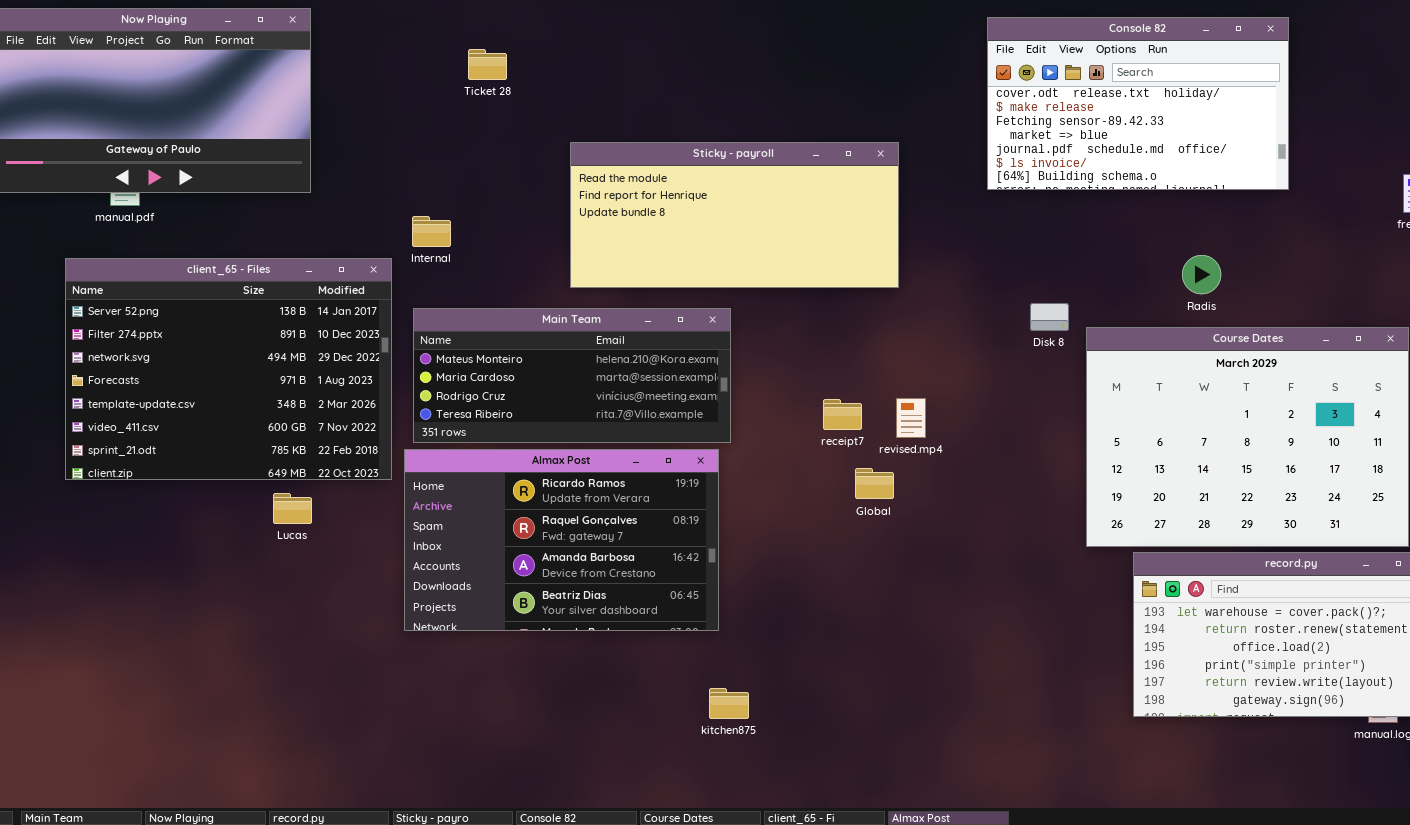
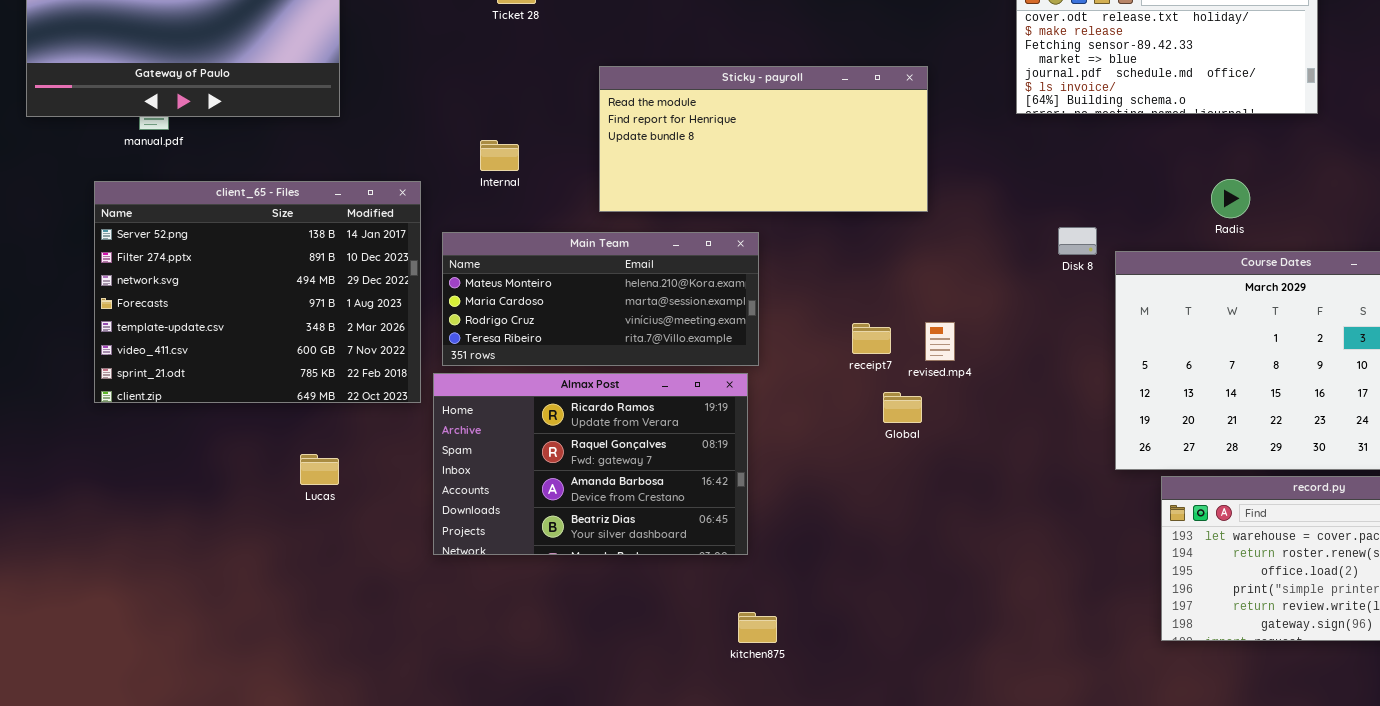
Internal: [412,216,451,247] -> [480,140,519,171], moved
Lucas: [273,493,312,524] -> [300,454,339,485], moved

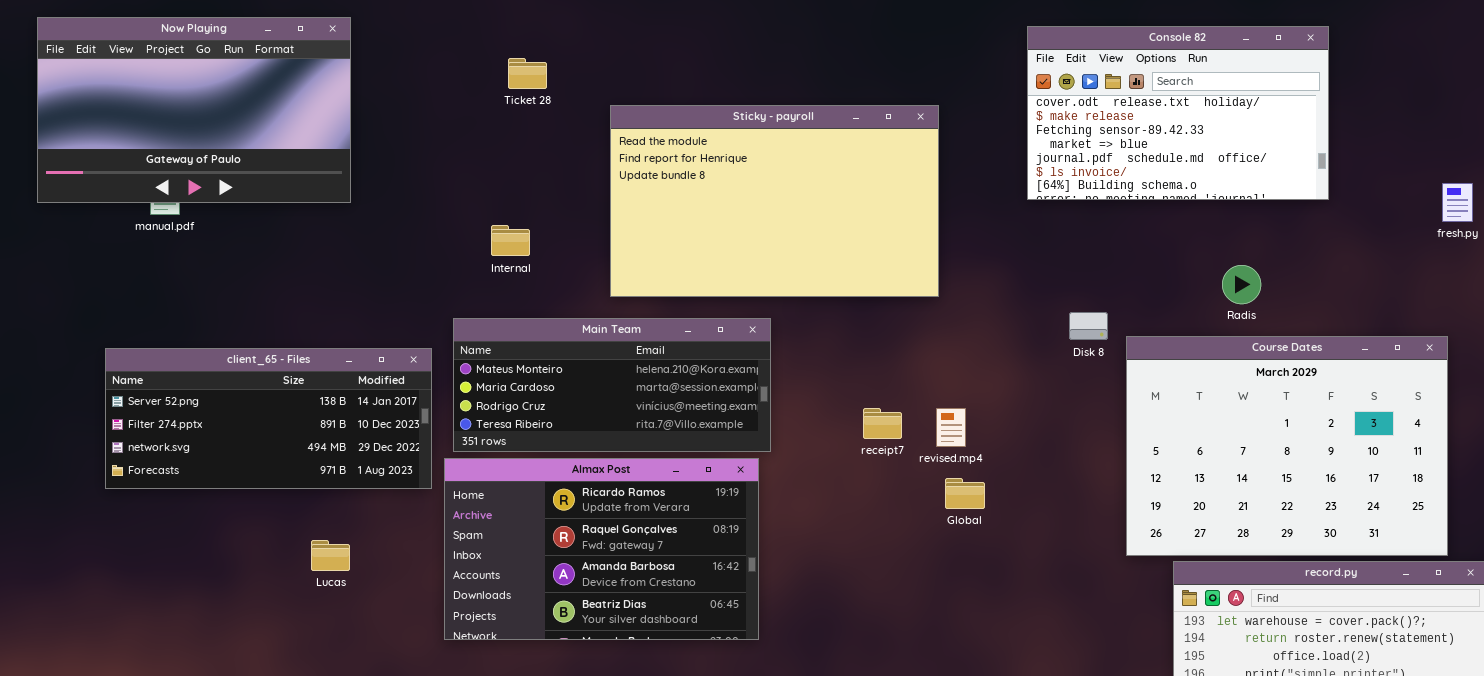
Sticky - payroll: [599,66,928,212] -> [610,105,939,297], resized
client_65 - Files: [94,181,421,403] -> [105,348,432,489], resized
Global: [883,392,922,423] -> [945,478,985,509], moved

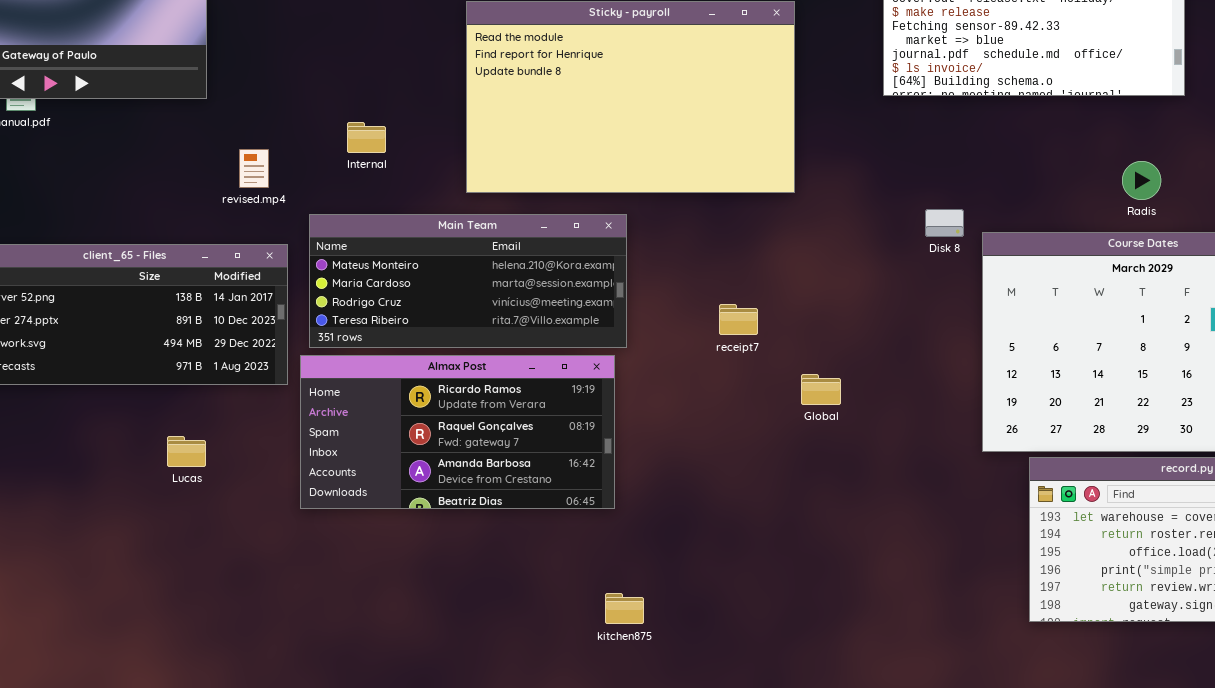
Radis: [1222,265,1261,304] -> [1122,161,1161,200], moved
revised.mp4: [936,408,966,447] -> [239,149,269,188], moved
Almax Post: [444,458,759,640] -> [300,355,615,509], resized

